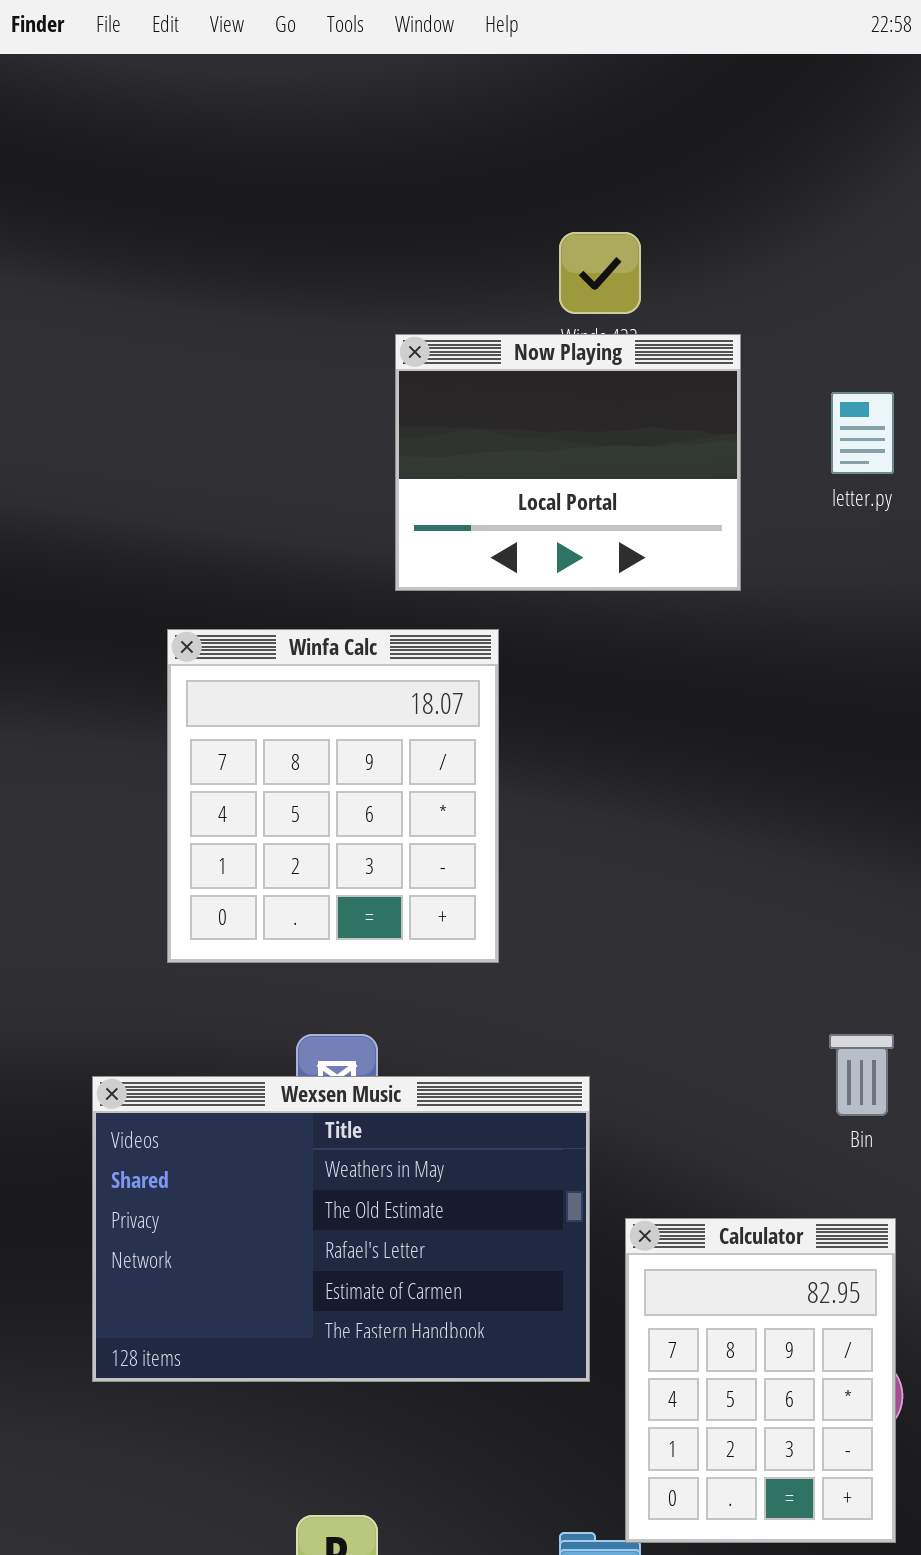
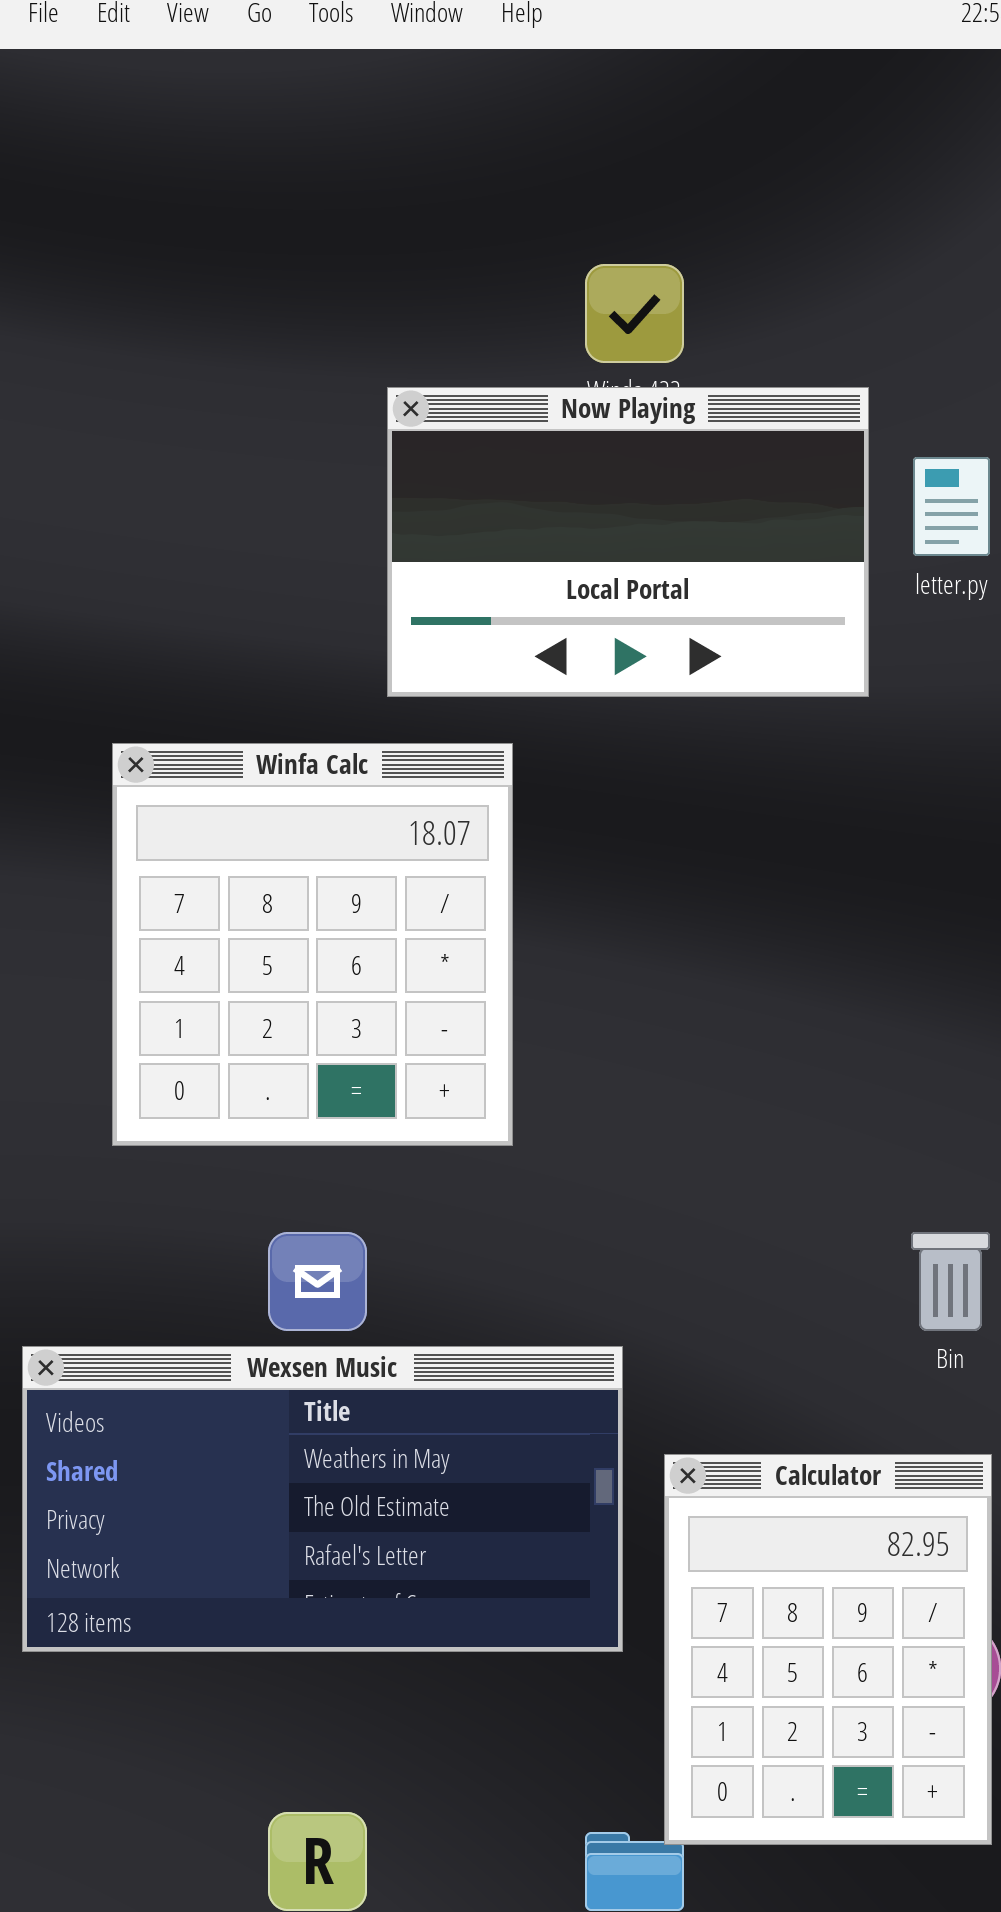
Now Playing: [395,334,741,591] -> [387,387,869,697], resized
Wexsen Music: [92,1076,590,1382] -> [22,1346,623,1652], resized

